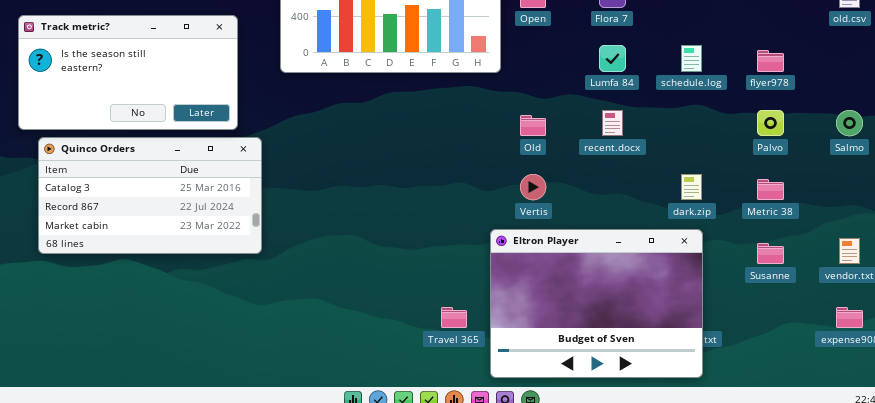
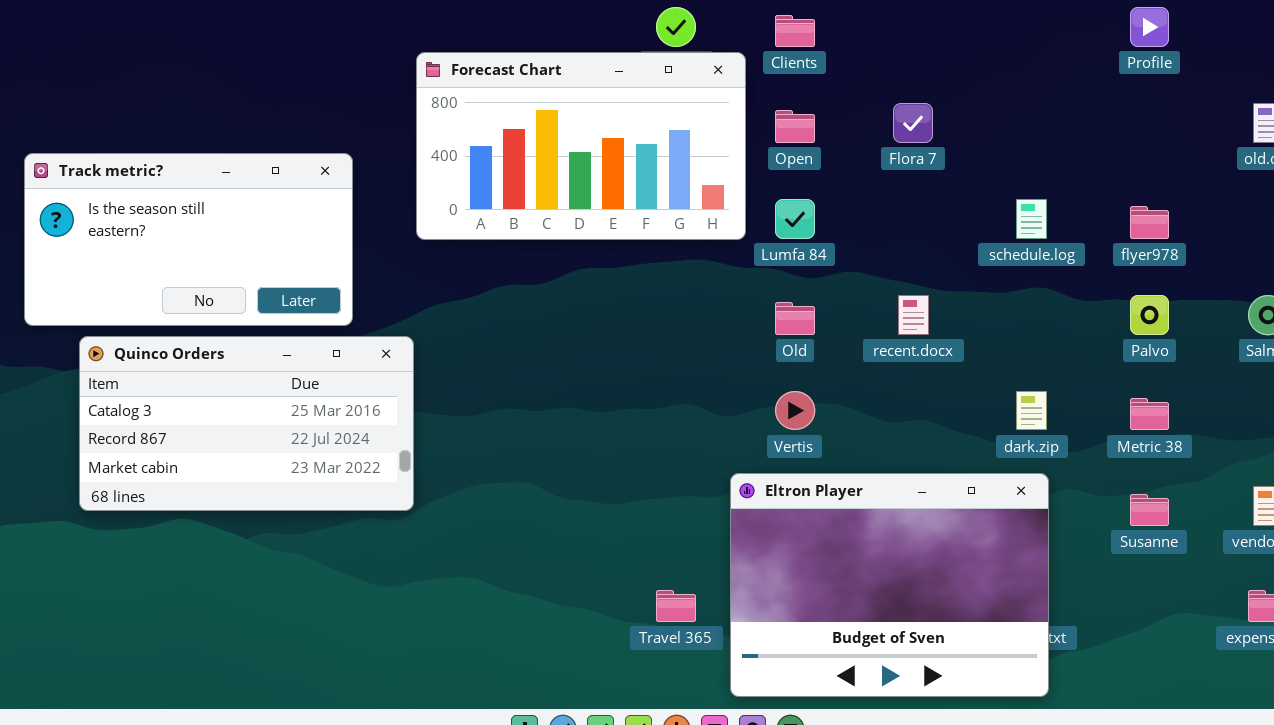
Lumfa 84: [599,45,626,72] -> [775,199,815,239], moved
Quinco Orders: [38,137,262,254] -> [79,336,414,511], moved

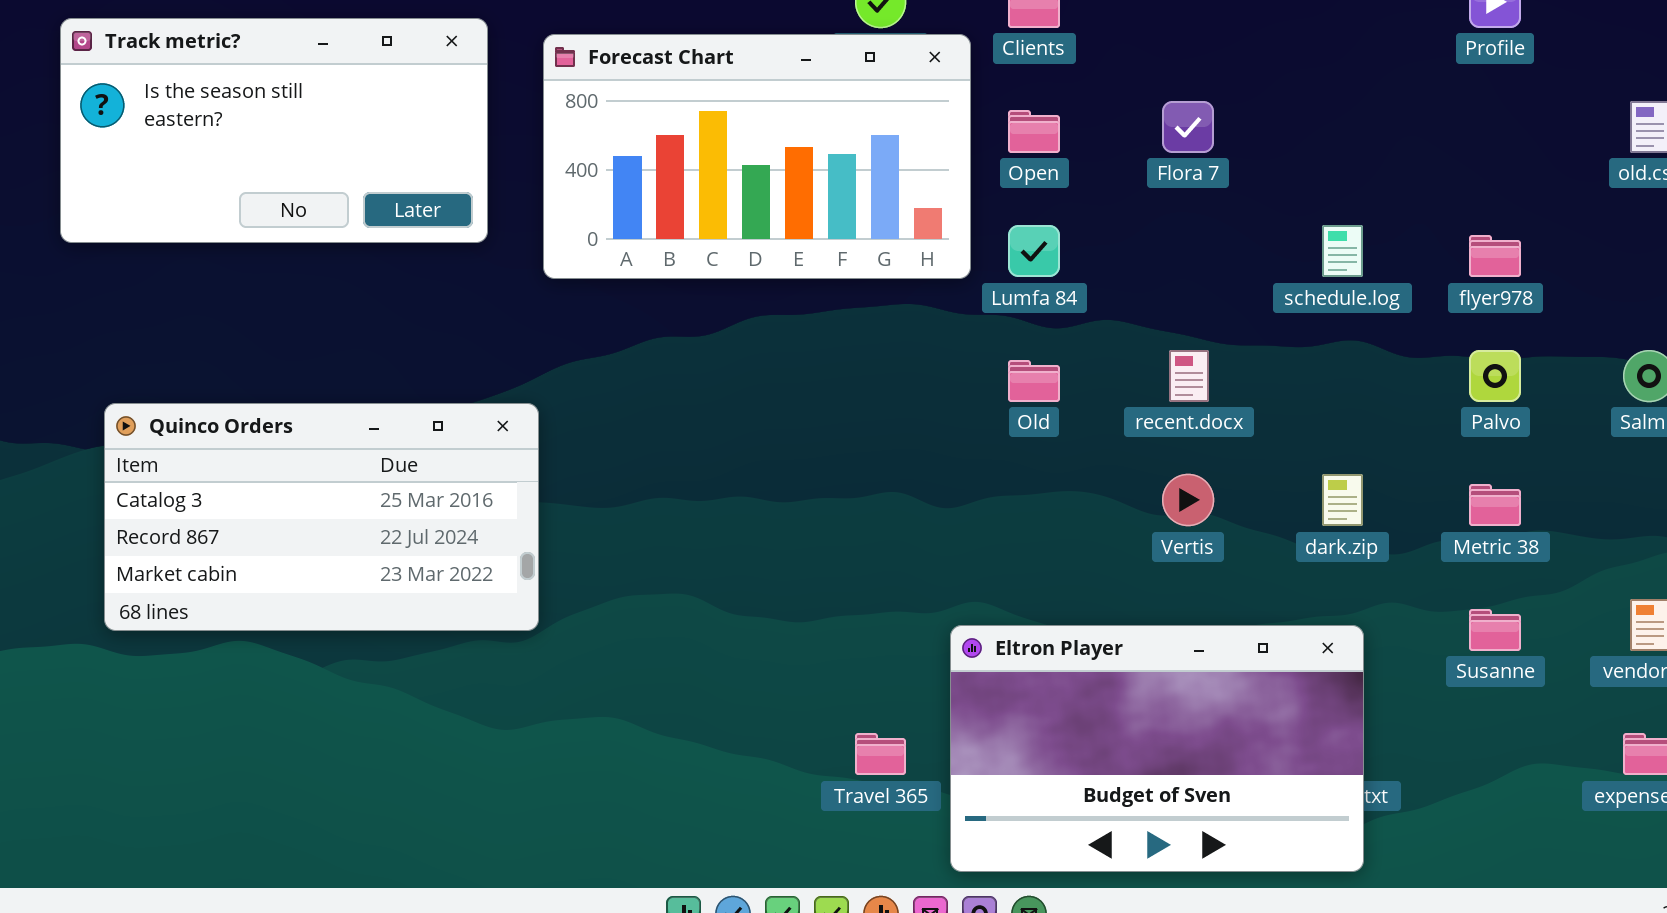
Track metric?: [24,153,353,326] -> [60,18,488,243], moved
Vertis: [775,391,815,430] -> [1162,474,1214,526], moved
Eltron Player: [730,473,1049,697] -> [950,625,1364,872], resized

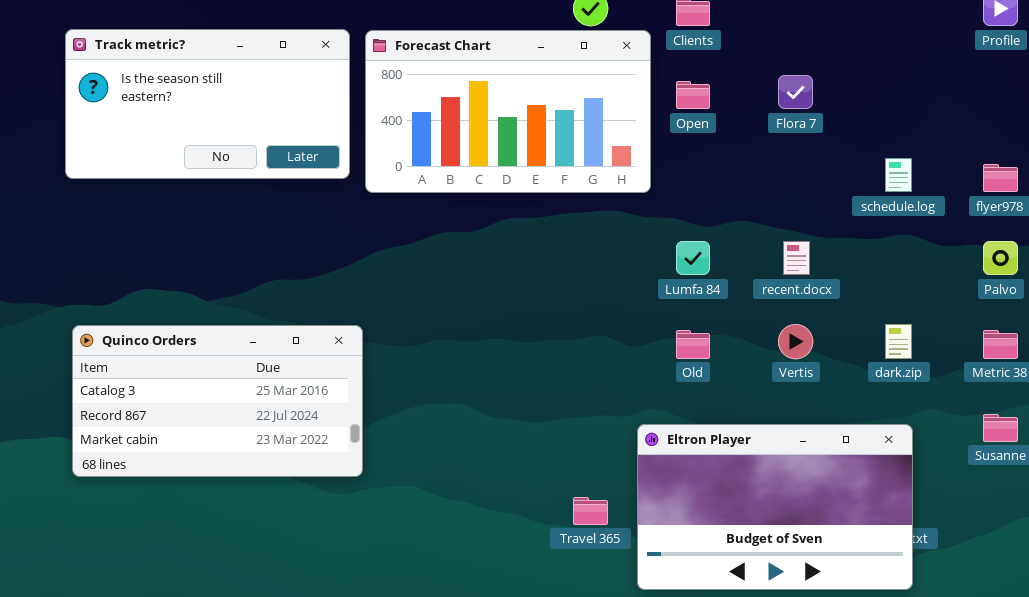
Track metric?: [60,18,488,243] -> [65,29,350,179], moved
Lumfa 84: [1008,225,1060,277] -> [676,241,710,275], moved
Old: [1008,360,1060,402] -> [676,330,710,359], moved
Quinco Orders: [104,403,539,631] -> [72,325,363,477], moved

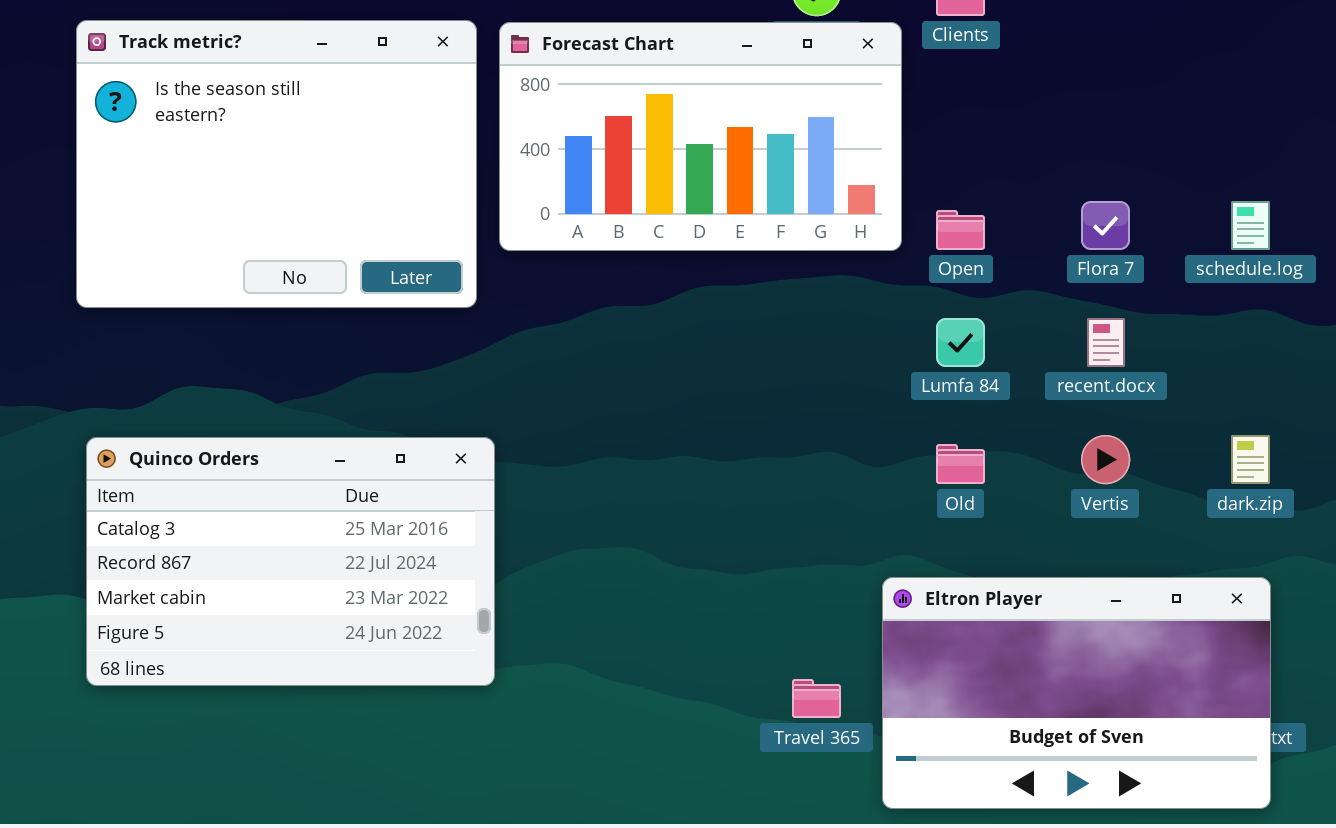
Track metric?: [65,29,350,179] -> [76,20,477,308], resized
Flora 7: [778,75,813,109] -> [1081,201,1130,250], moved
Open: [676,81,710,109] -> [936,210,985,250], moved
Quinco Orders: [72,325,363,477] -> [86,437,495,686], resized

